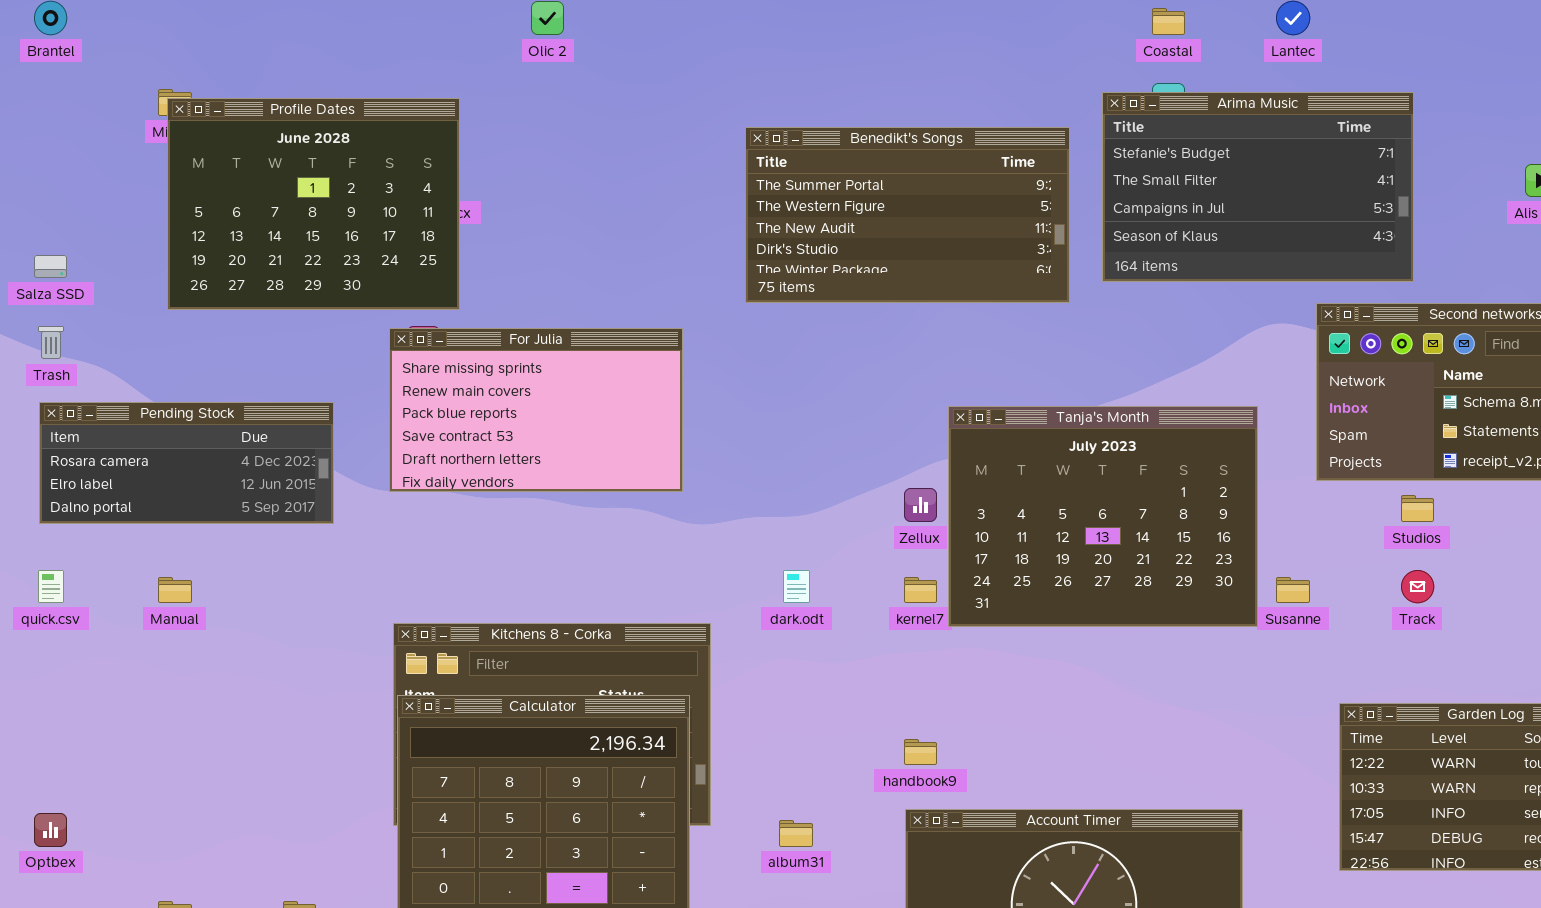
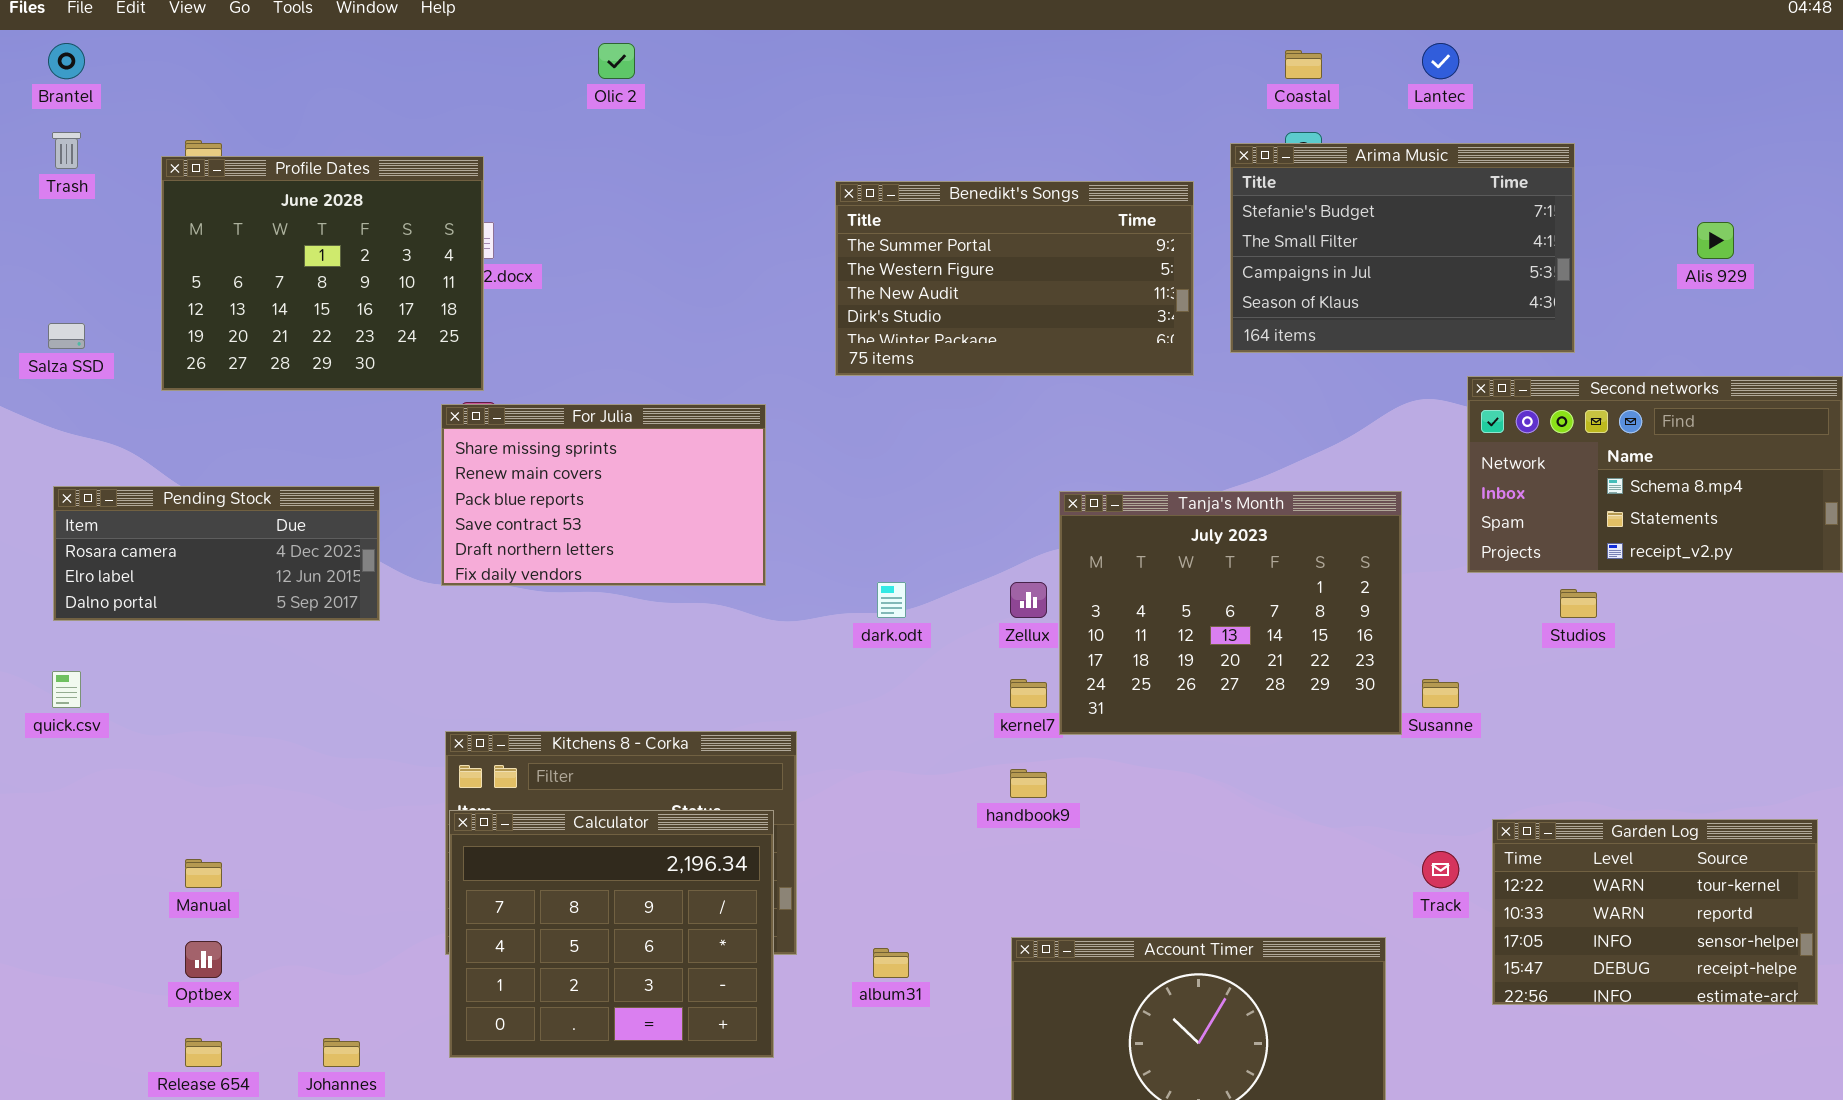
Profile Dates: [167,98,460,310] -> [161,156,484,391], moved
Trash: [38,326,64,359] -> [52,132,81,169], moved
dark.odt: [783,570,810,603] -> [877,582,906,618], moved
Track: [1401,570,1434,603] -> [1422,851,1459,888], moved
Manual: [158,577,192,603] -> [185,859,222,888], moved
handbook9: [904,739,937,765] -> [1010,769,1047,798], moved
Optbex: [34,813,67,847] -> [185,941,222,978], moved

